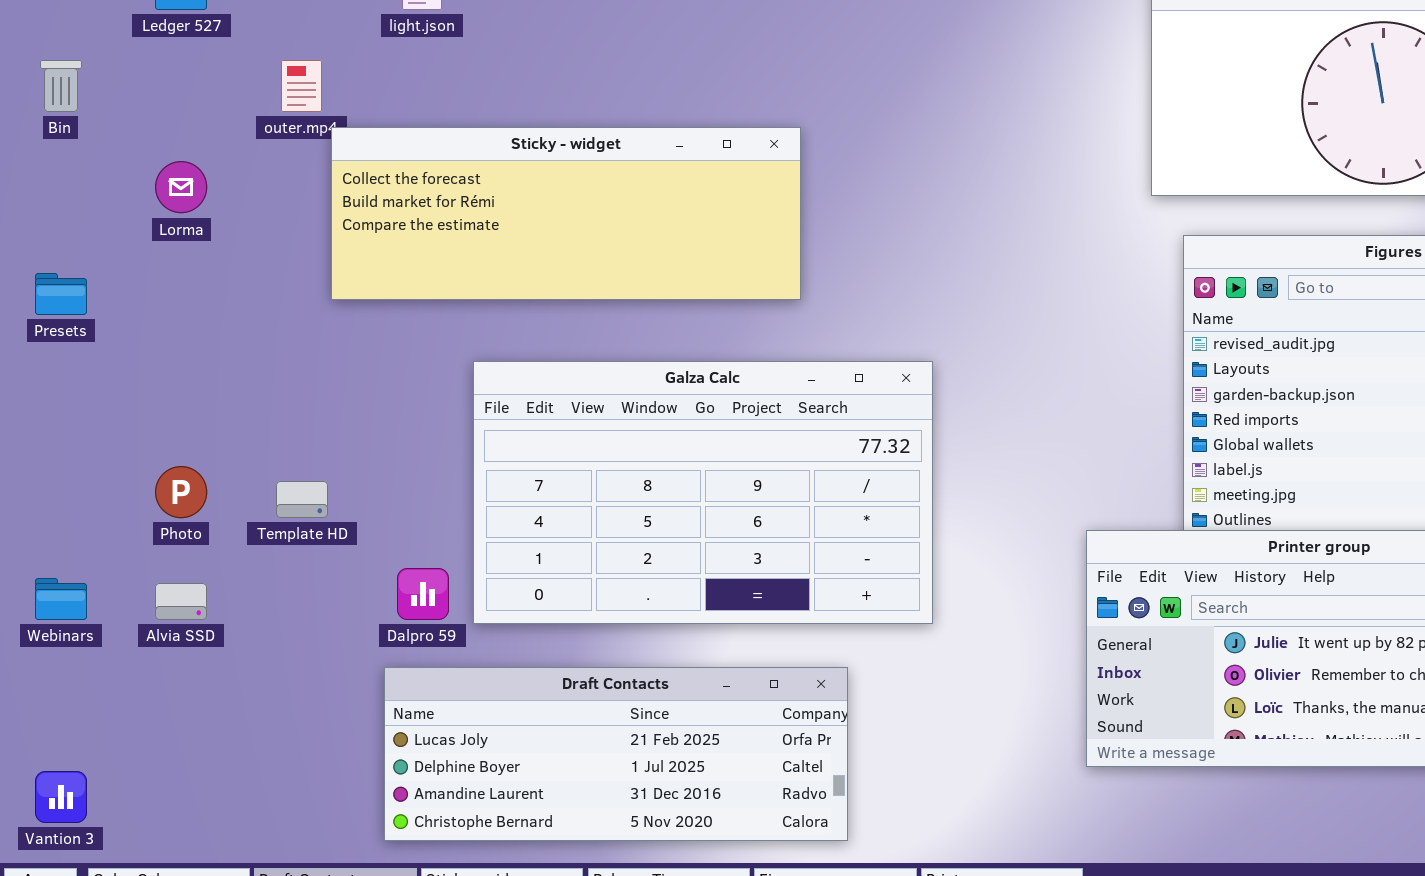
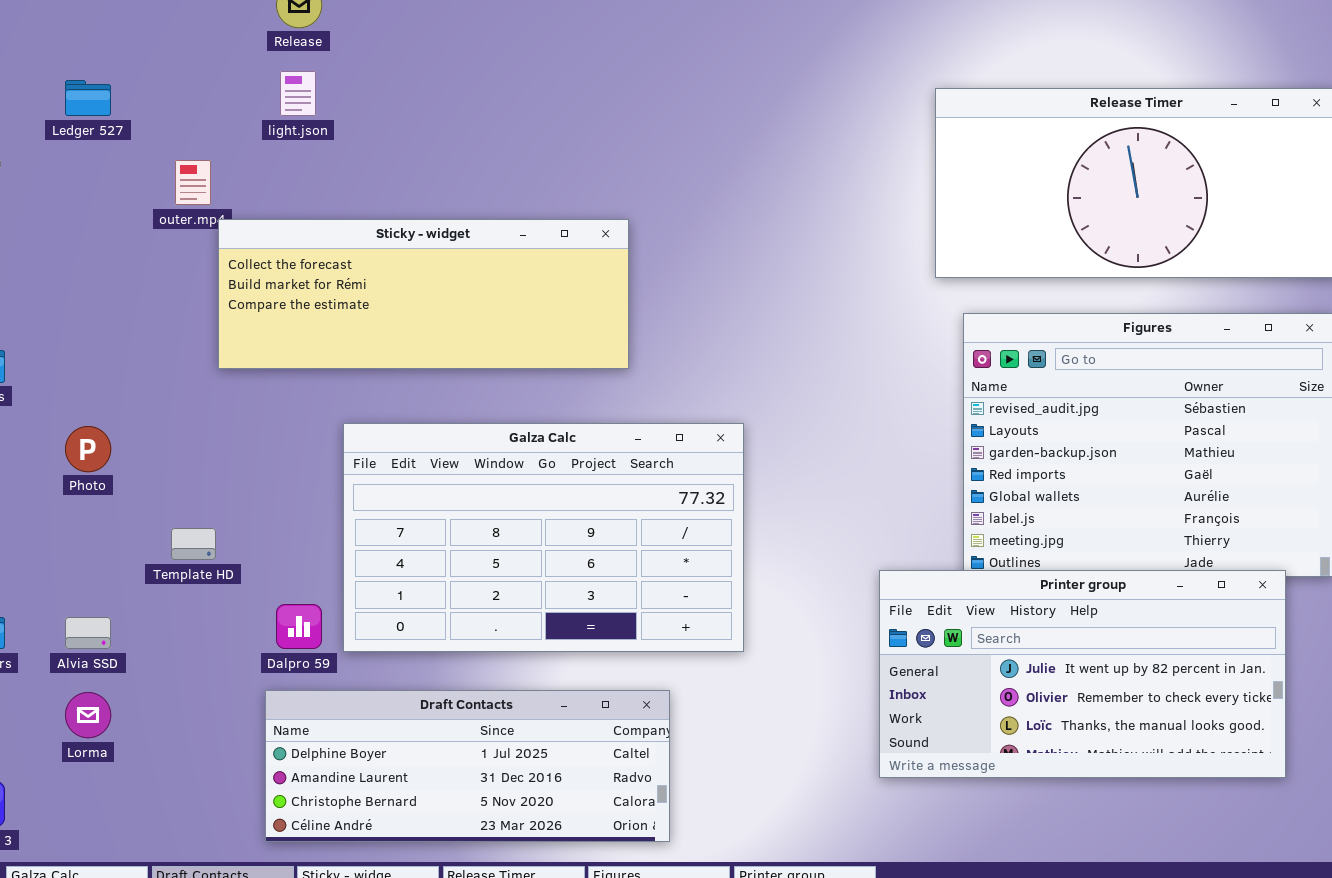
Lorma: [155,161,207,213] -> [65,692,111,738], moved
Photo: [155,466,207,518] -> [65,426,111,472], moved
Draft Contacts: [384,667,848,841] -> [265,690,670,842], scrolled down 1 row

